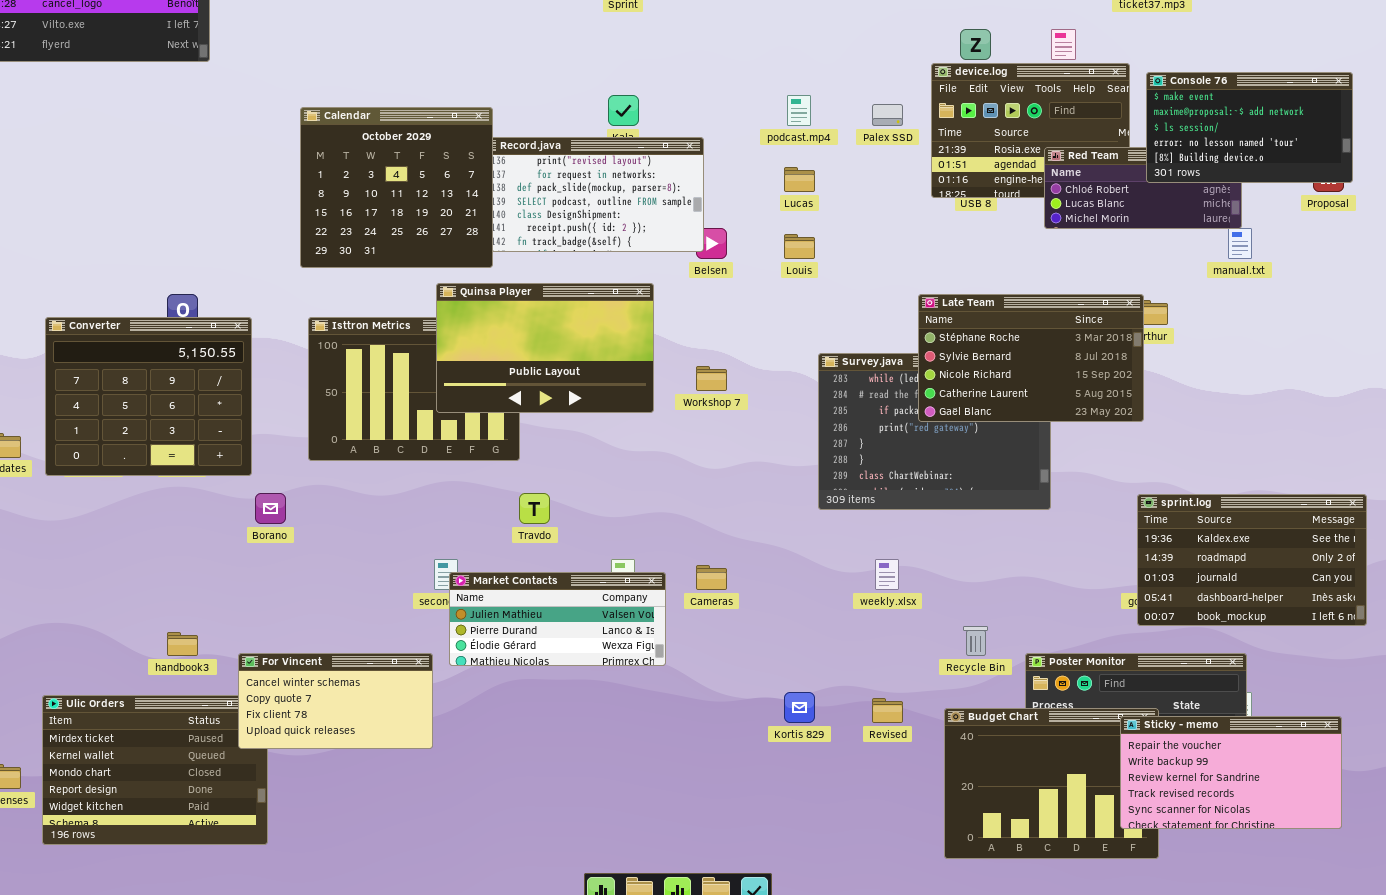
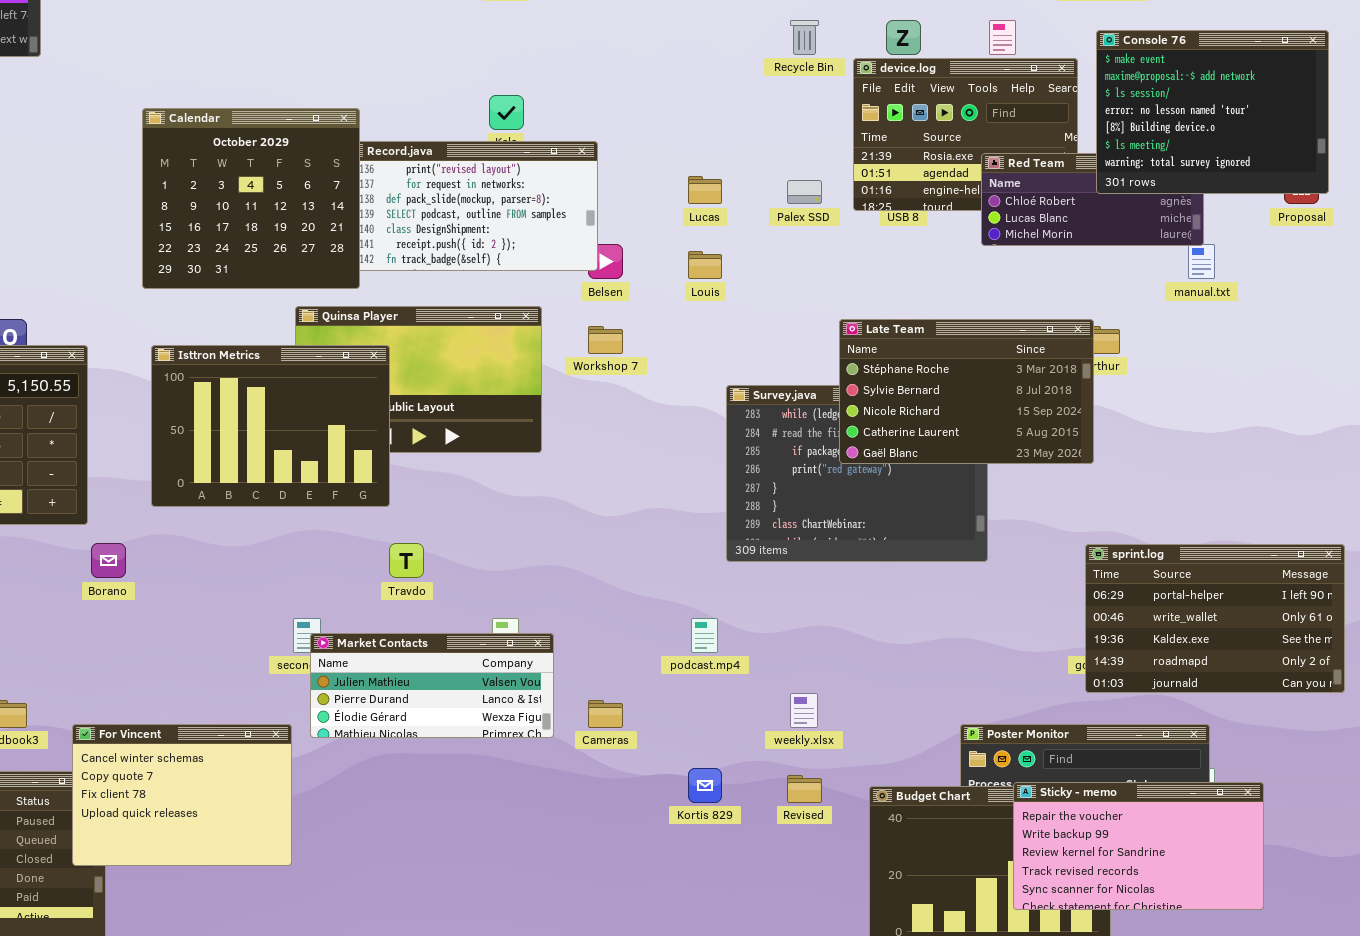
Console 76: [1146,72,1353,183] -> [1096,30,1329,194], resized
podcast.mp4: [787,95,811,126] -> [691,618,718,653], moved
Palex SSD: [872,104,903,126] -> [787,180,822,204], moved
Isttron Metrics: [308,317,520,461] -> [151,345,390,507], raised
Workshop 7: [696,366,727,391] -> [588,326,623,354], moved
sprint.log: [1137,494,1367,626] -> [1085,544,1345,693], scrolled up 2 rows
weekly.xlsx: [875,559,899,590] -> [790,693,818,728], moved
Cameras: [696,565,727,590] -> [588,700,623,728], moved
Recycle Bin: [963,626,988,656] -> [790,20,819,55], moved
For Vincent: [238,653,433,749] -> [72,724,292,866], resized
Sticky - memo: [1120,716,1342,829] -> [1013,782,1264,910], moved

